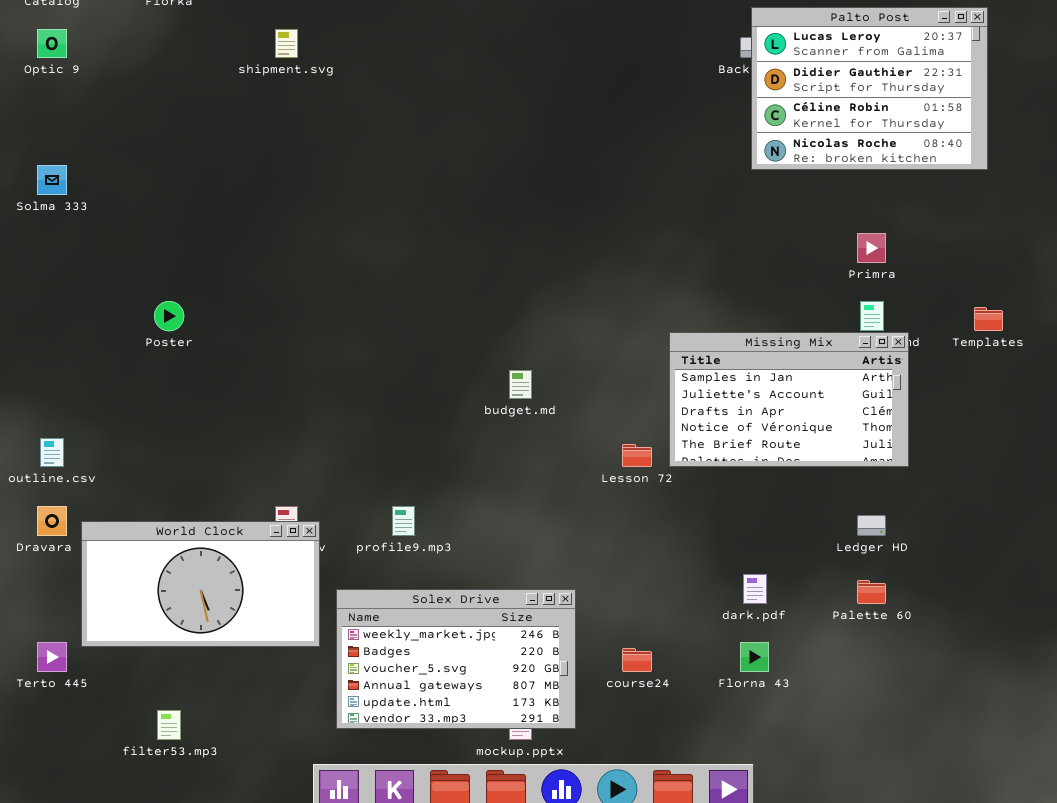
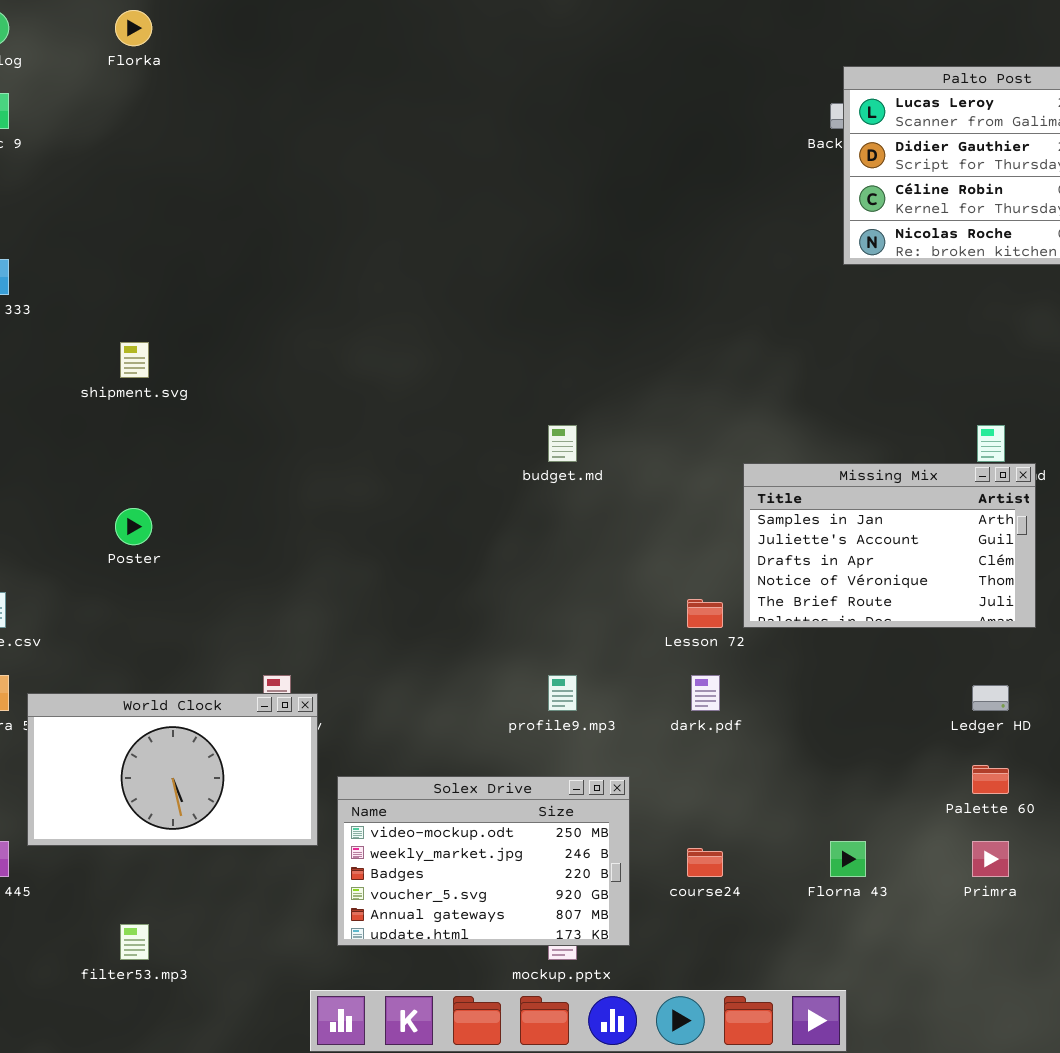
shipment.svg: [275,29,298,58] -> [120,342,149,378], moved
Primra: [857,233,886,263] -> [972,841,1009,877], moved
Poster: [154,301,184,331] -> [115,508,152,545], moved
budget.md: [509,370,532,399] -> [548,425,577,462], moved
profile9.mp3: [392,506,415,536] -> [548,675,577,711], moved
dark.pdf: [743,574,767,604] -> [691,675,720,711], moved
Solex Drive: [336,589,576,729] -> [337,776,630,946], scrolled up 1 row

